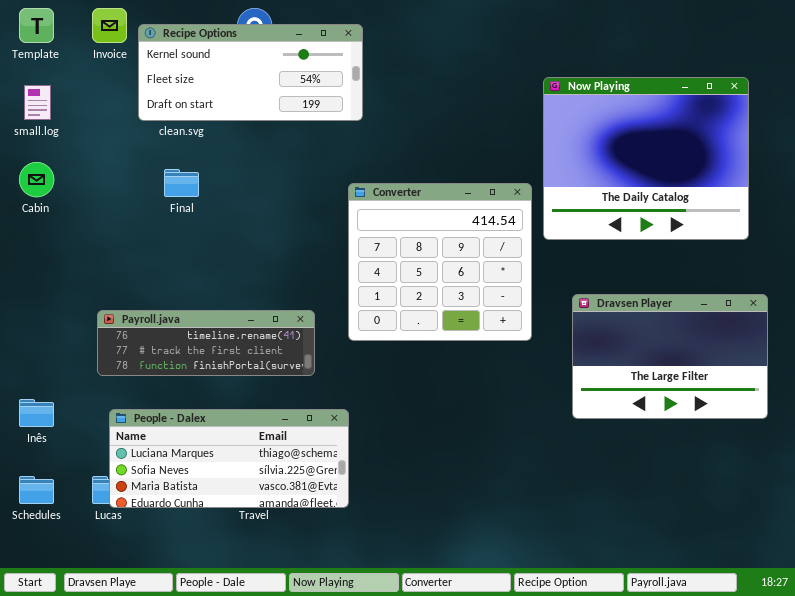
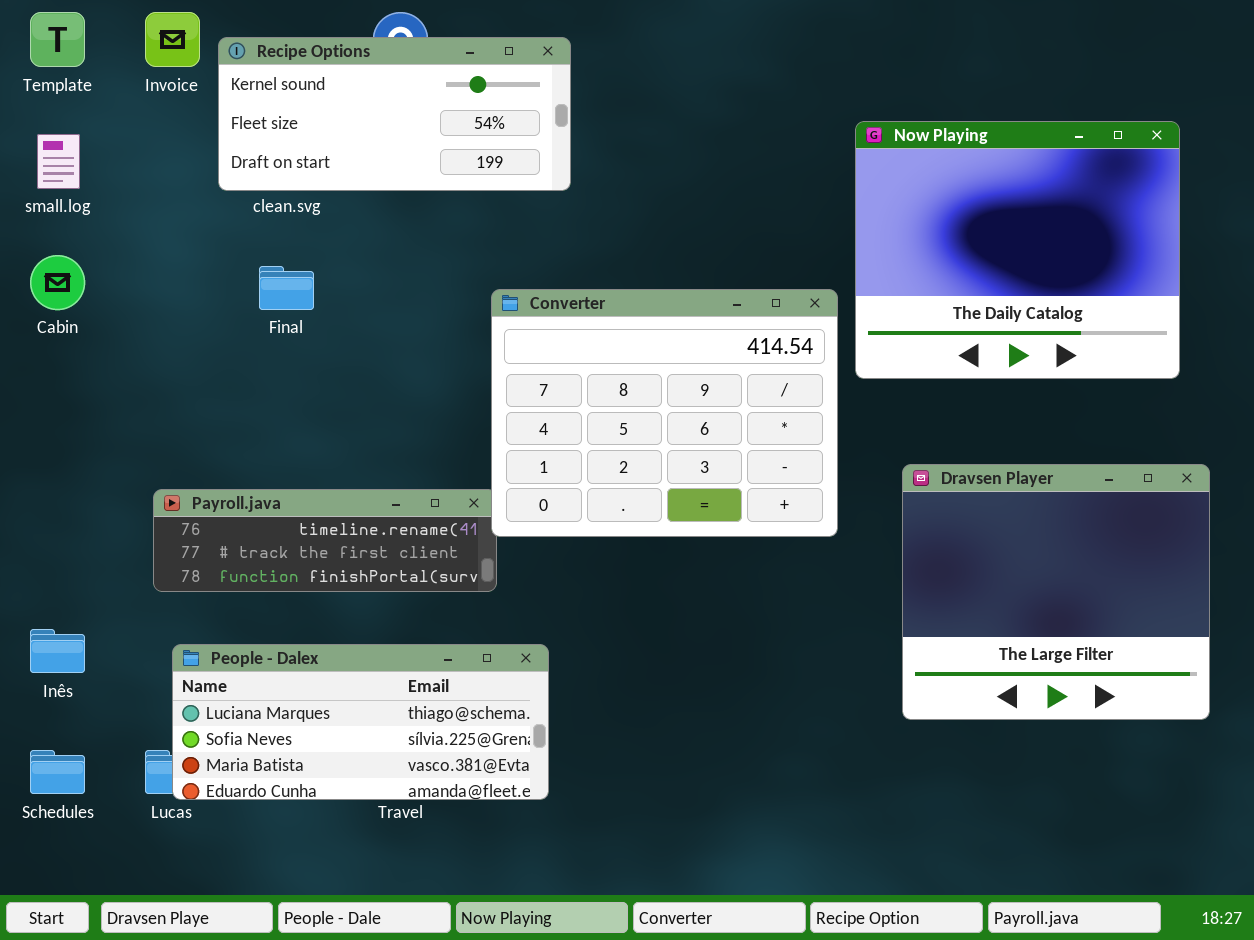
Converter: [348,183,532,341] -> [491,289,838,537], resized
Dravsen Player: [572,294,768,419] -> [902,464,1210,720], resized

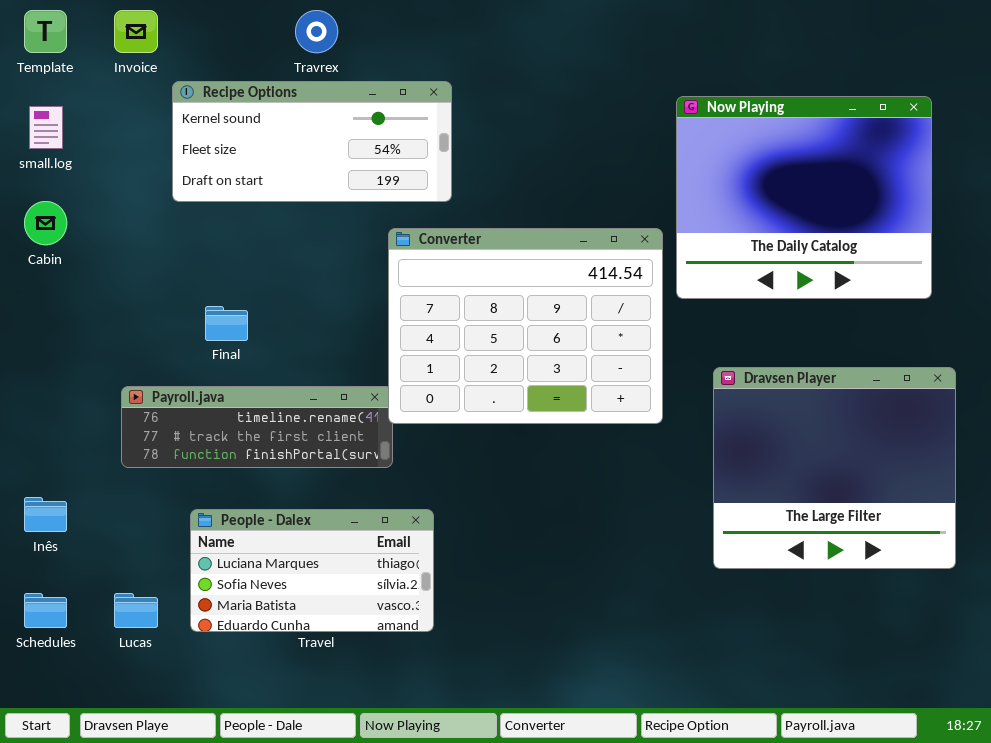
Recipe Options: [218,37,571,191] -> [172,81,452,202], moved
Final: [259,266,314,310] -> [205,306,248,341], moved
People - Dalex: [172,644,549,800] -> [190,509,434,632], resized

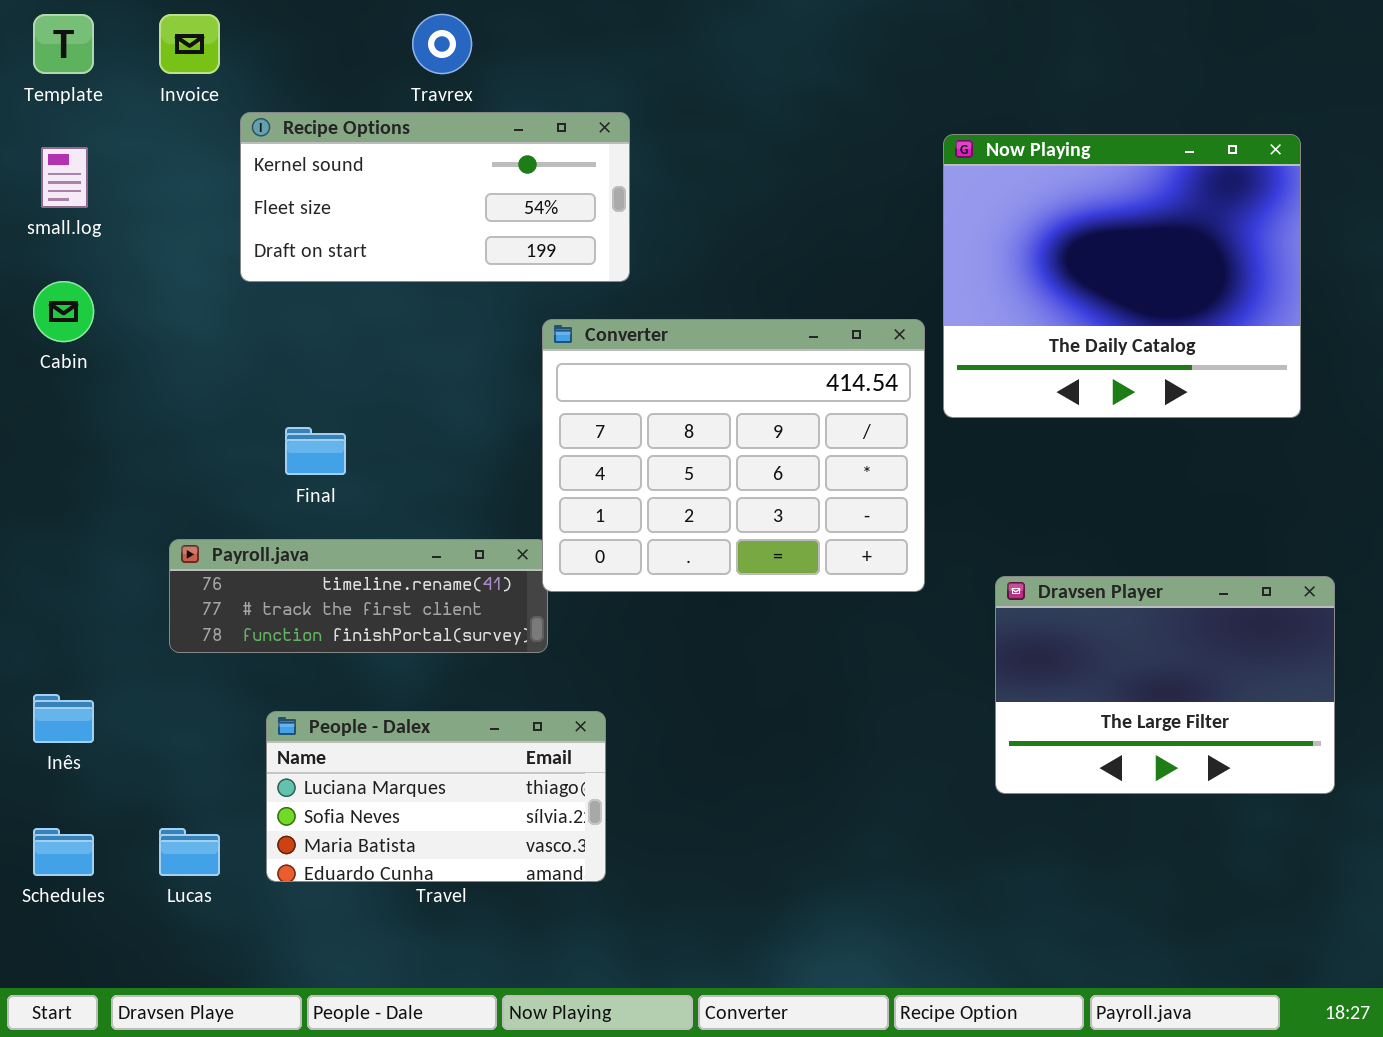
Dravsen Player: [713,367,956,569] -> [995,576,1335,794], resized

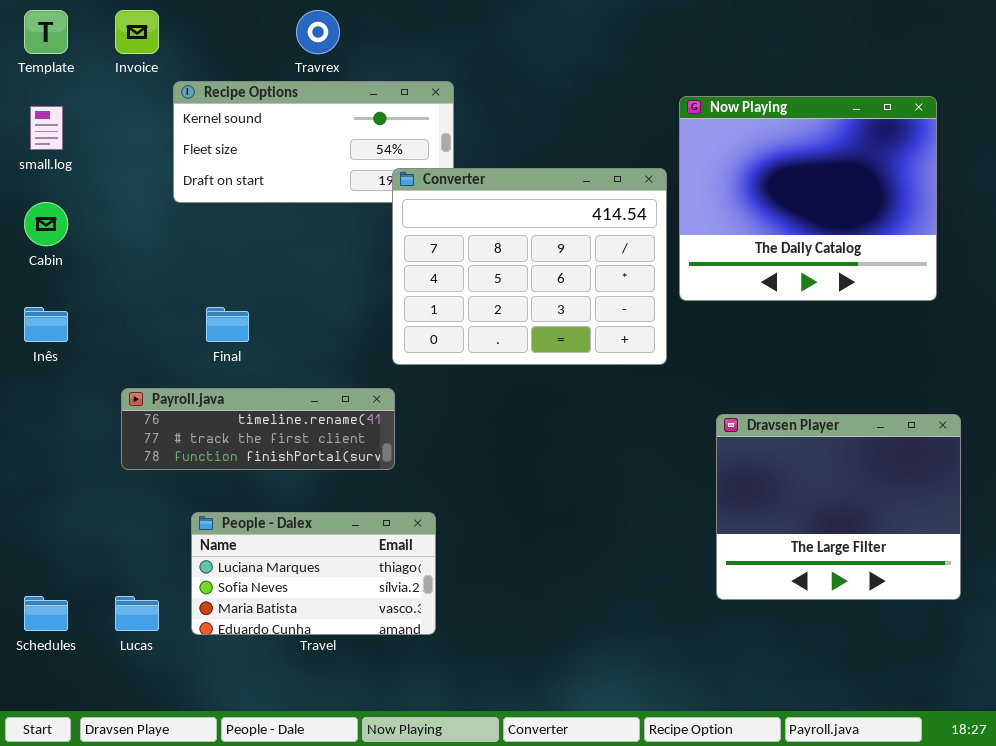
Converter: [542,319,925,592] -> [392,168,667,365], moved
Dravsen Player: [995,576,1335,794] -> [716,414,961,600], resized
Inês: [33,694,94,743] -> [24,307,68,342], moved

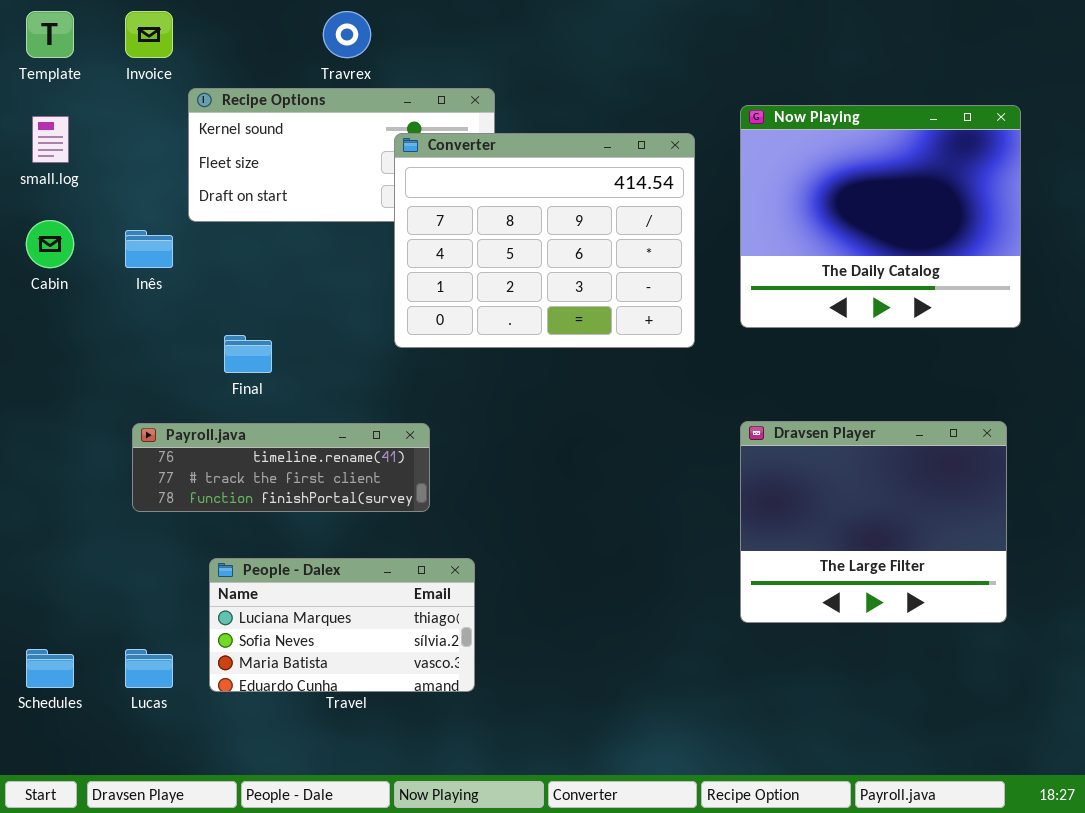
Converter: [392,168,667,365] -> [394,133,695,348], moved
Inês: [24,307,68,342] -> [125,230,173,268], moved
Dravsen Player: [716,414,961,600] -> [740,421,1007,623], moved

